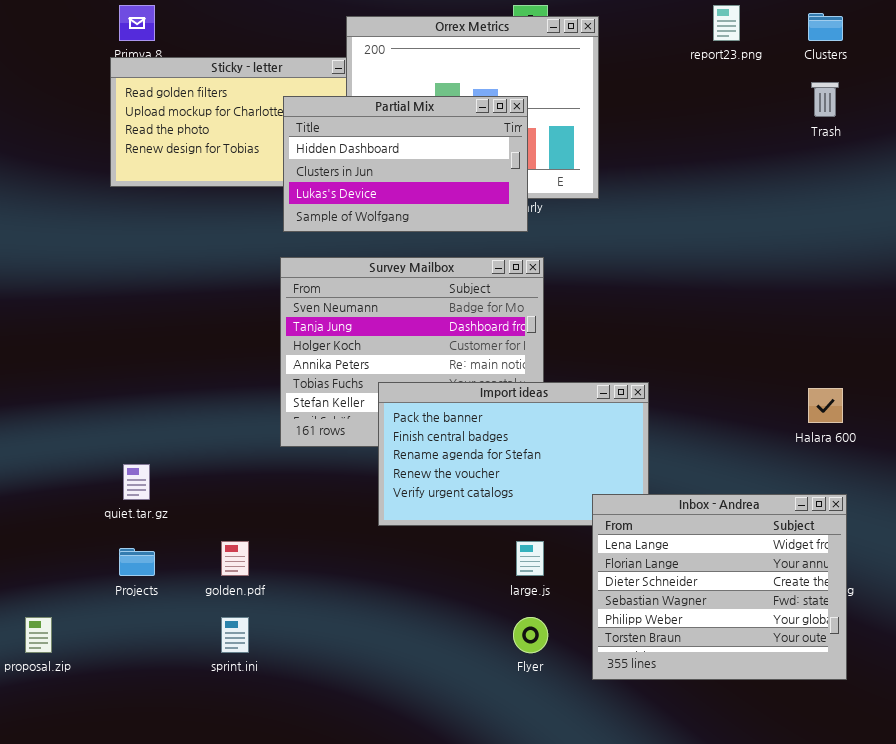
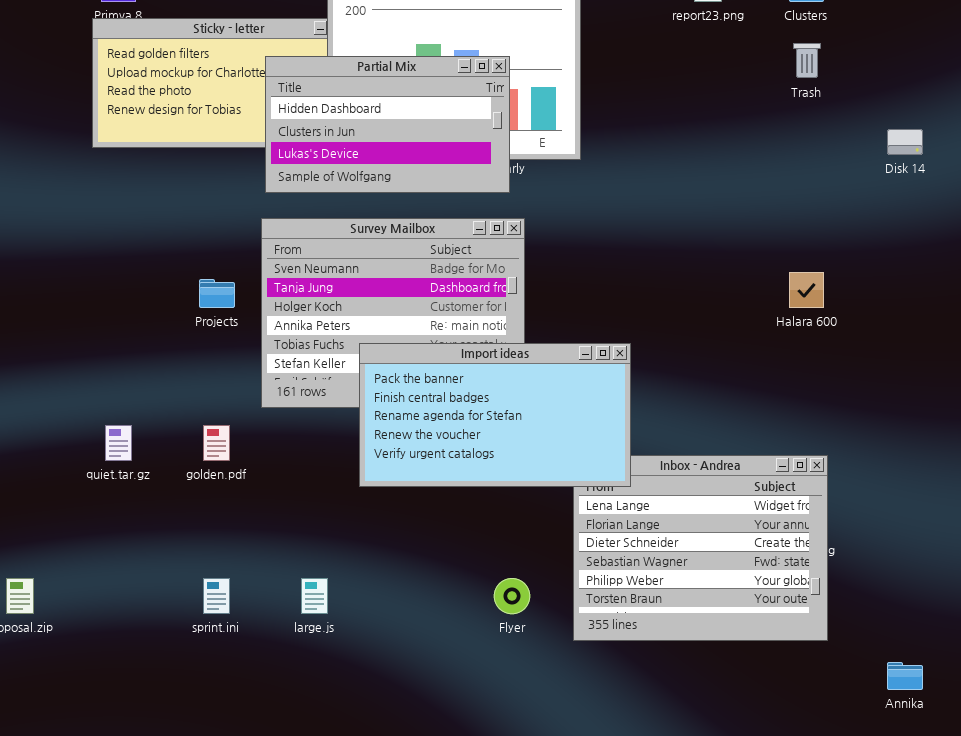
Import ideas: [378,382,649,526] -> [359,343,631,487], raised
Halara 600: [808,388,843,423] -> [789,272,824,308], moved
golden.pdf: [221,541,249,576] -> [203,425,230,461], moved
large.js: [516,541,544,576] -> [301,578,328,614], moved
Projects: [119,548,155,576] -> [199,279,235,308], moved

